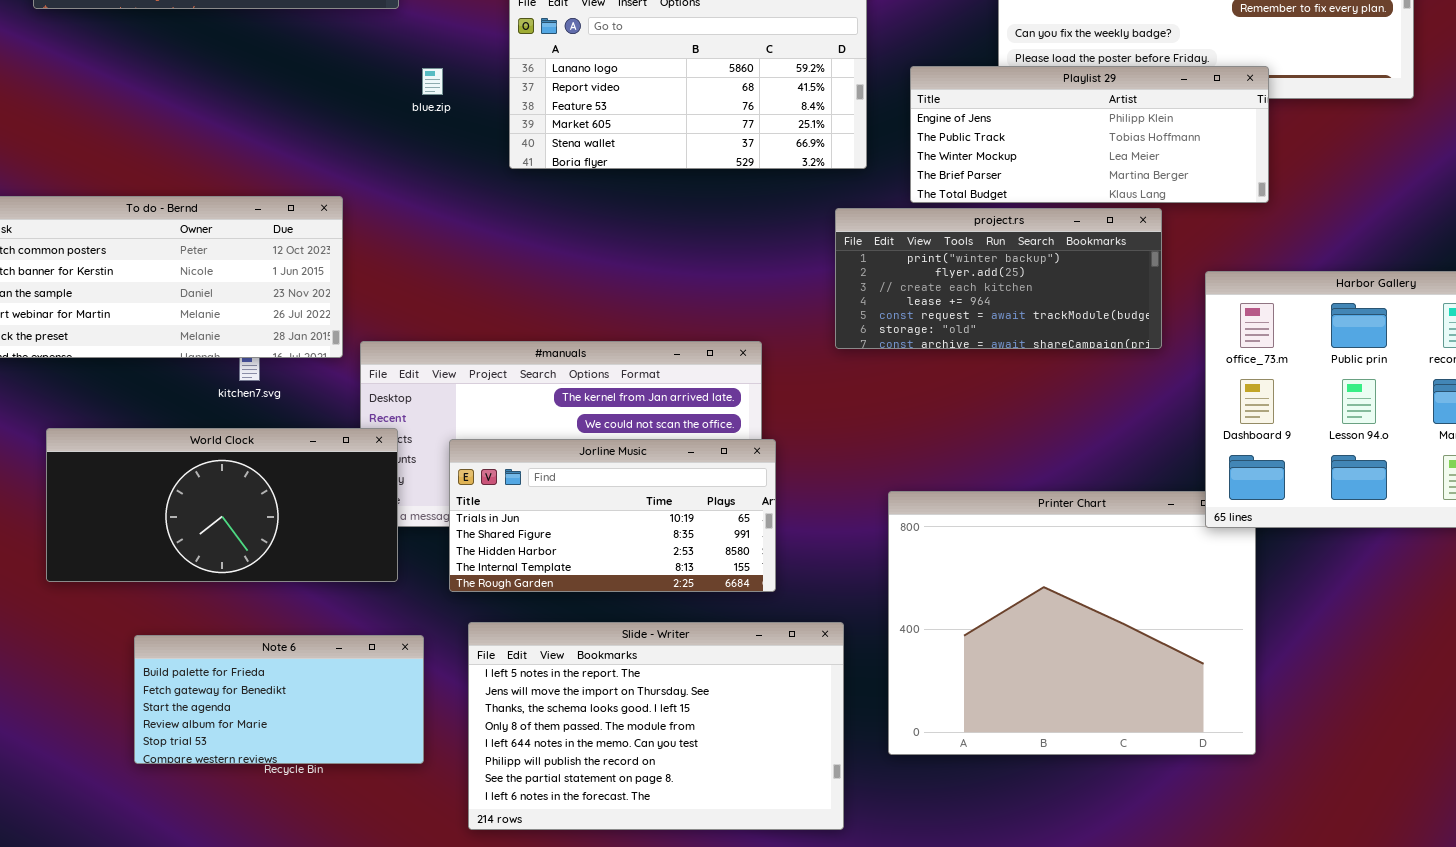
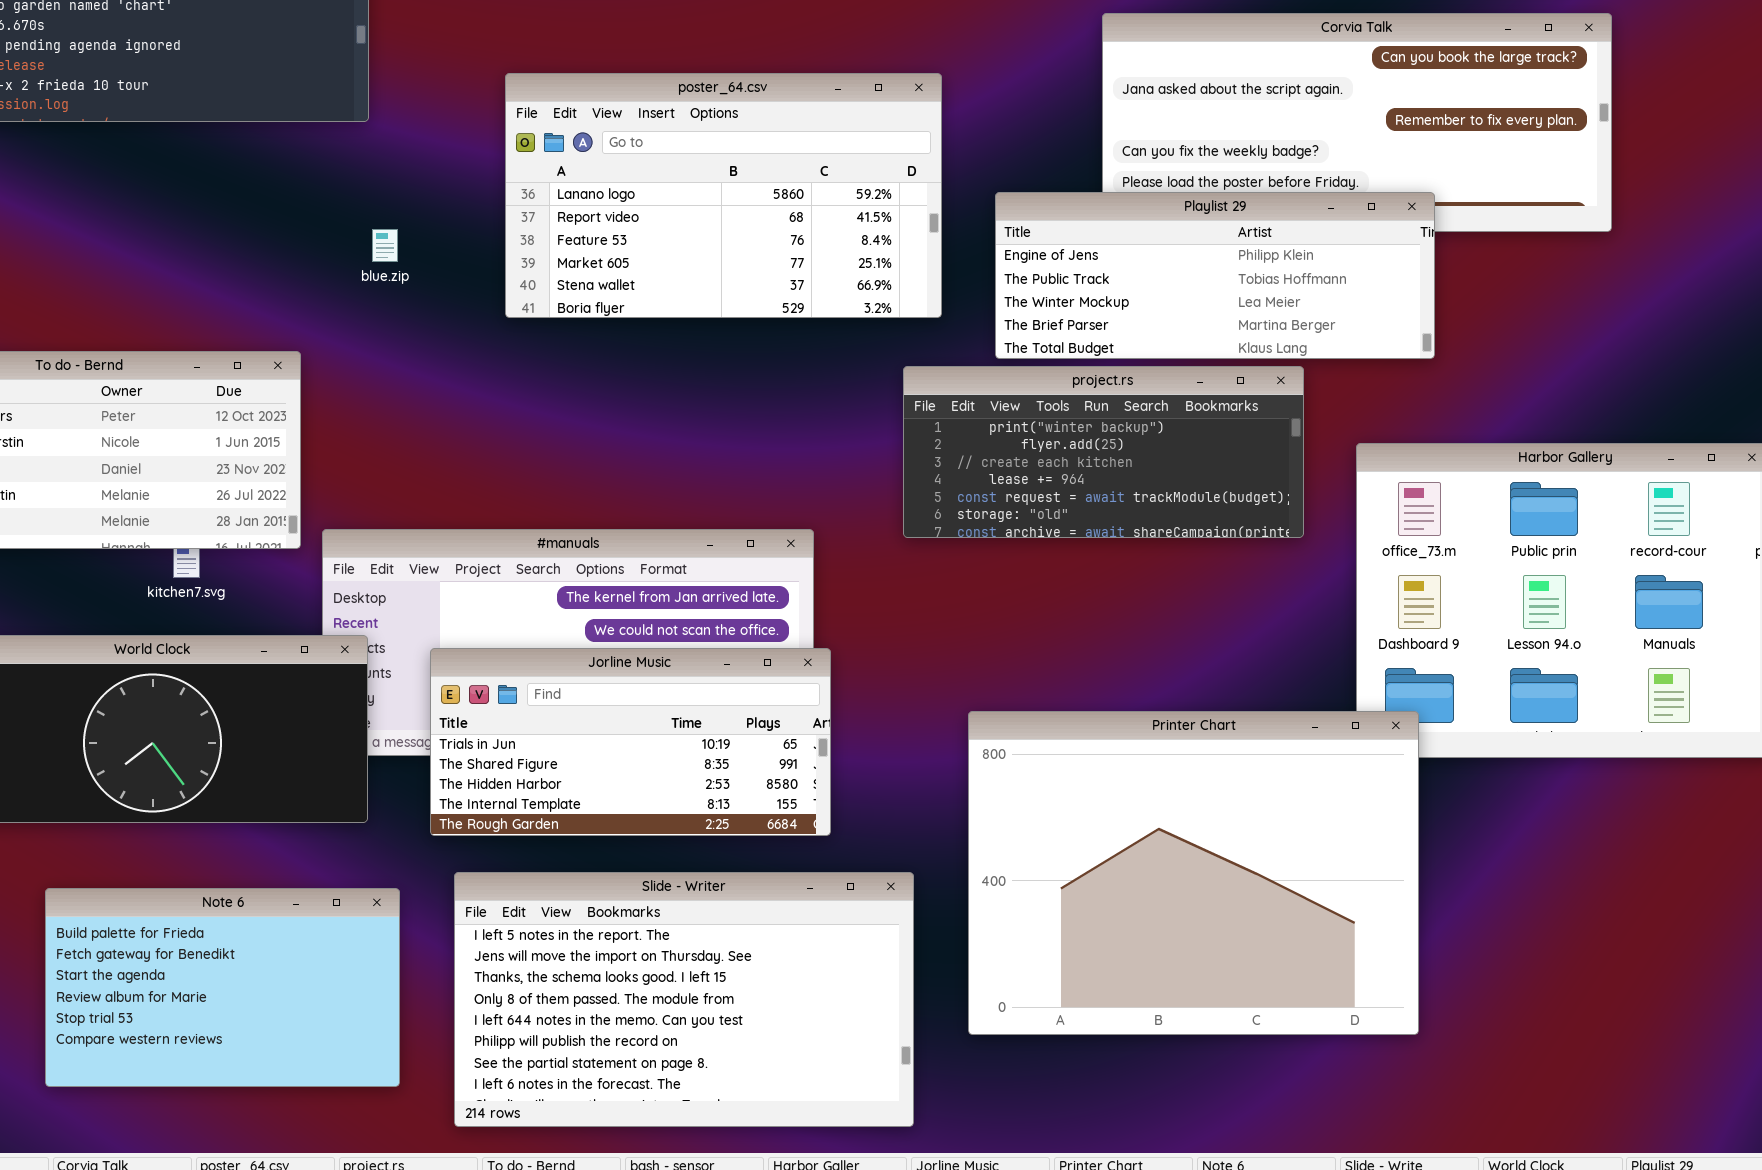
blue.zip: [422,68,443,95] -> [372,229,398,262], moved
Printer Chart: [888,491,1256,755] -> [968,711,1419,1035], raised
Note 6: [134,635,424,764] -> [45,888,400,1087], resized

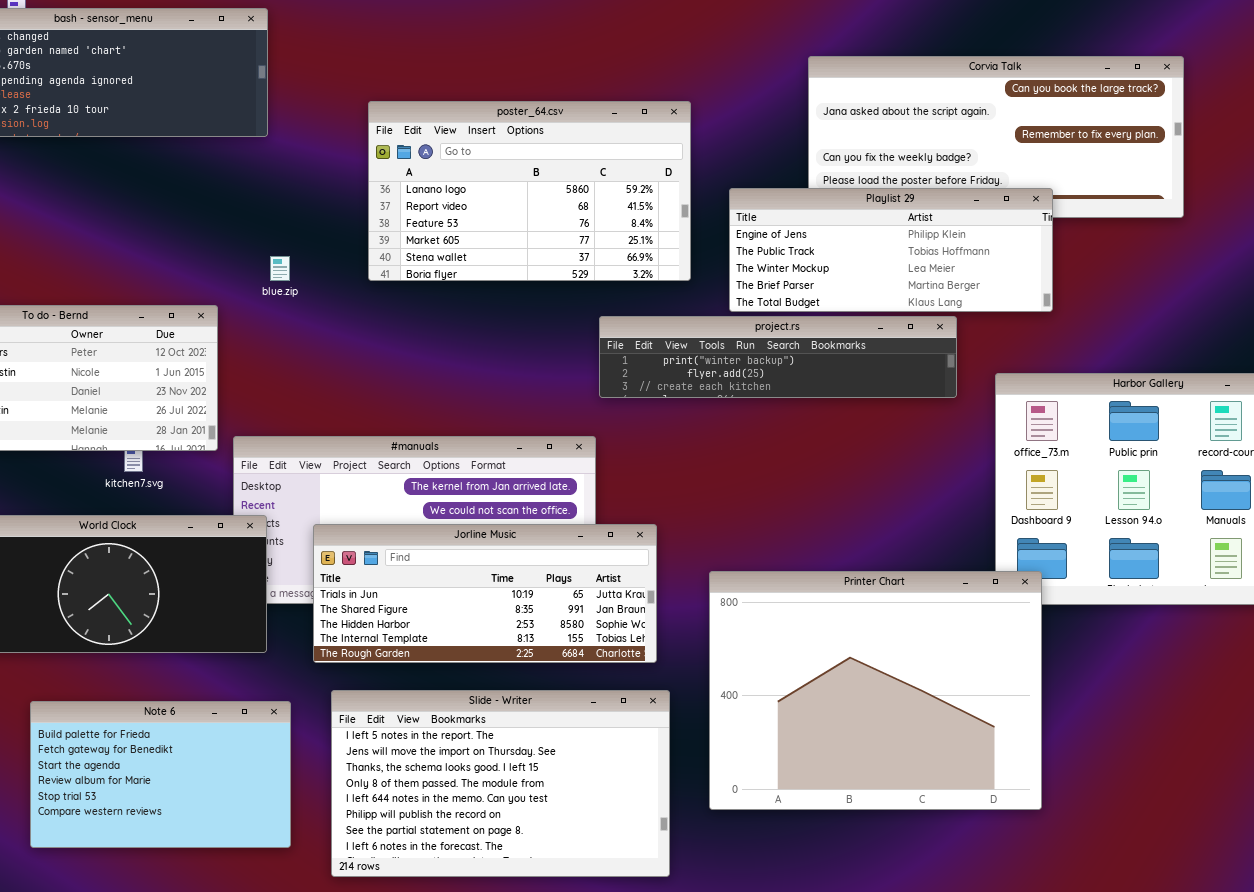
blue.zip: [372,229,398,262] -> [270,256,290,281], moved
project.rs: [903,366,1304,538] -> [599,316,957,398], resized
Jorline Music: [430,648,831,836] -> [313,524,657,663], resized

